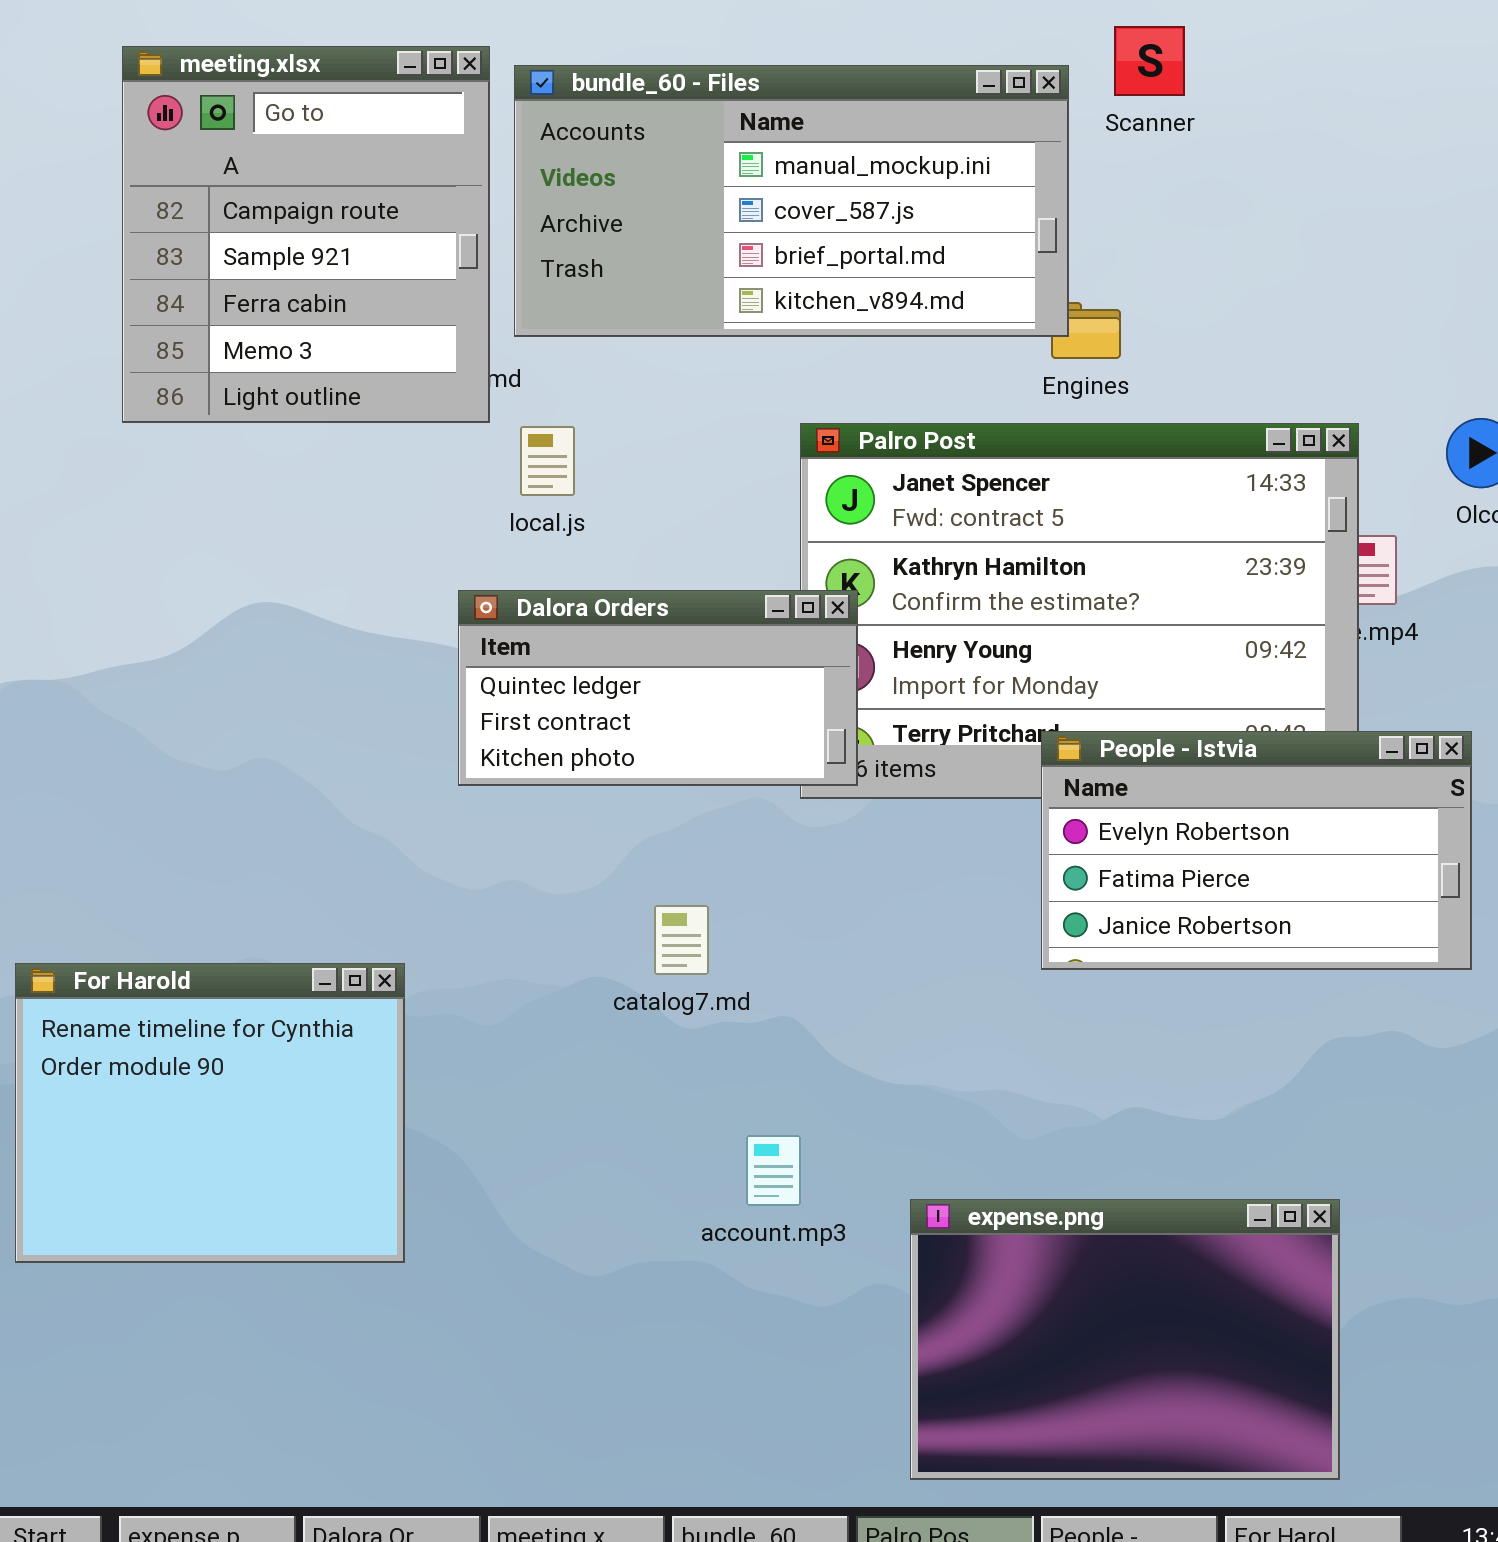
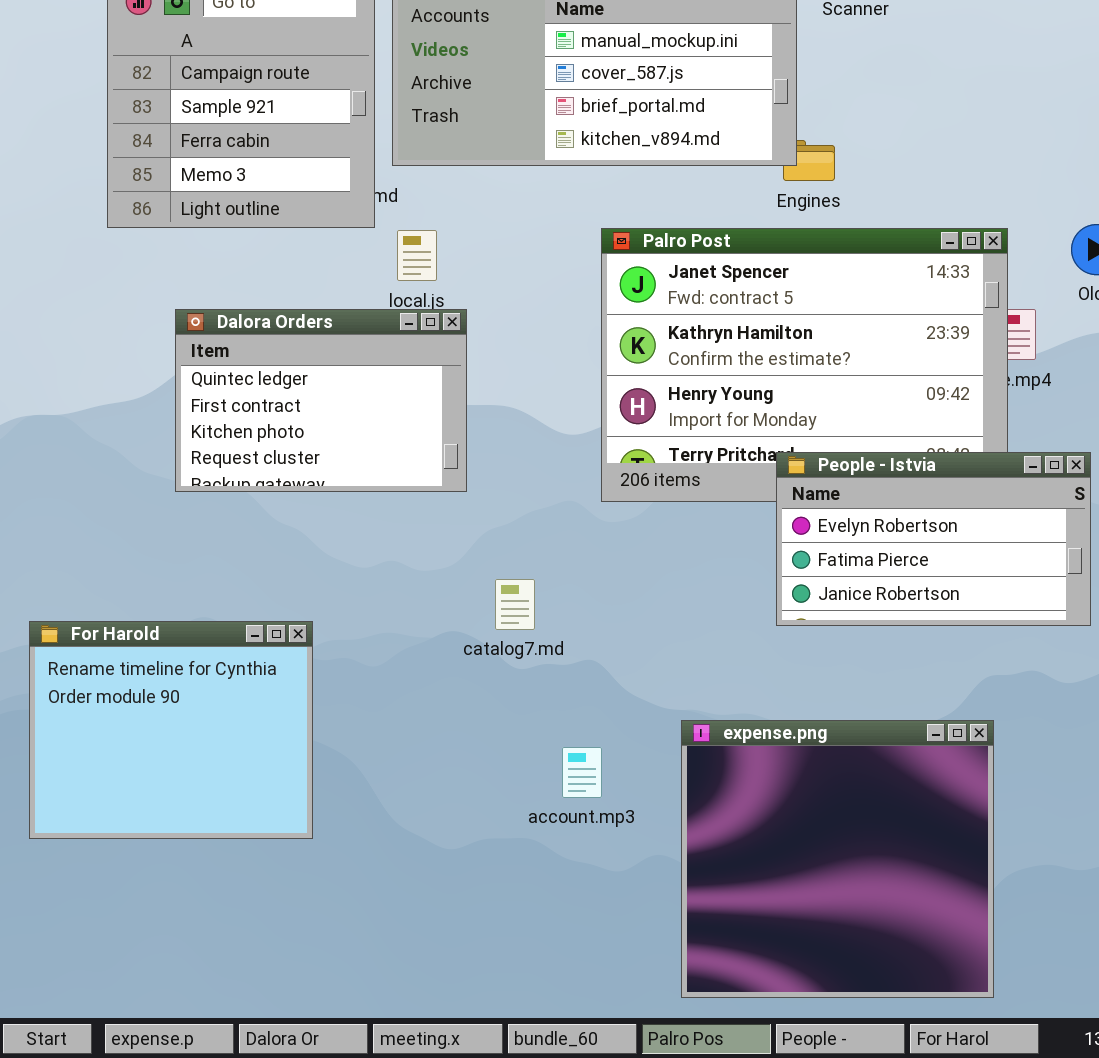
Dalora Orders: [458,590,858,786] -> [175,309,467,492], moved, resized
expense.png: [910,1199,1340,1480] -> [681,720,994,998], resized

